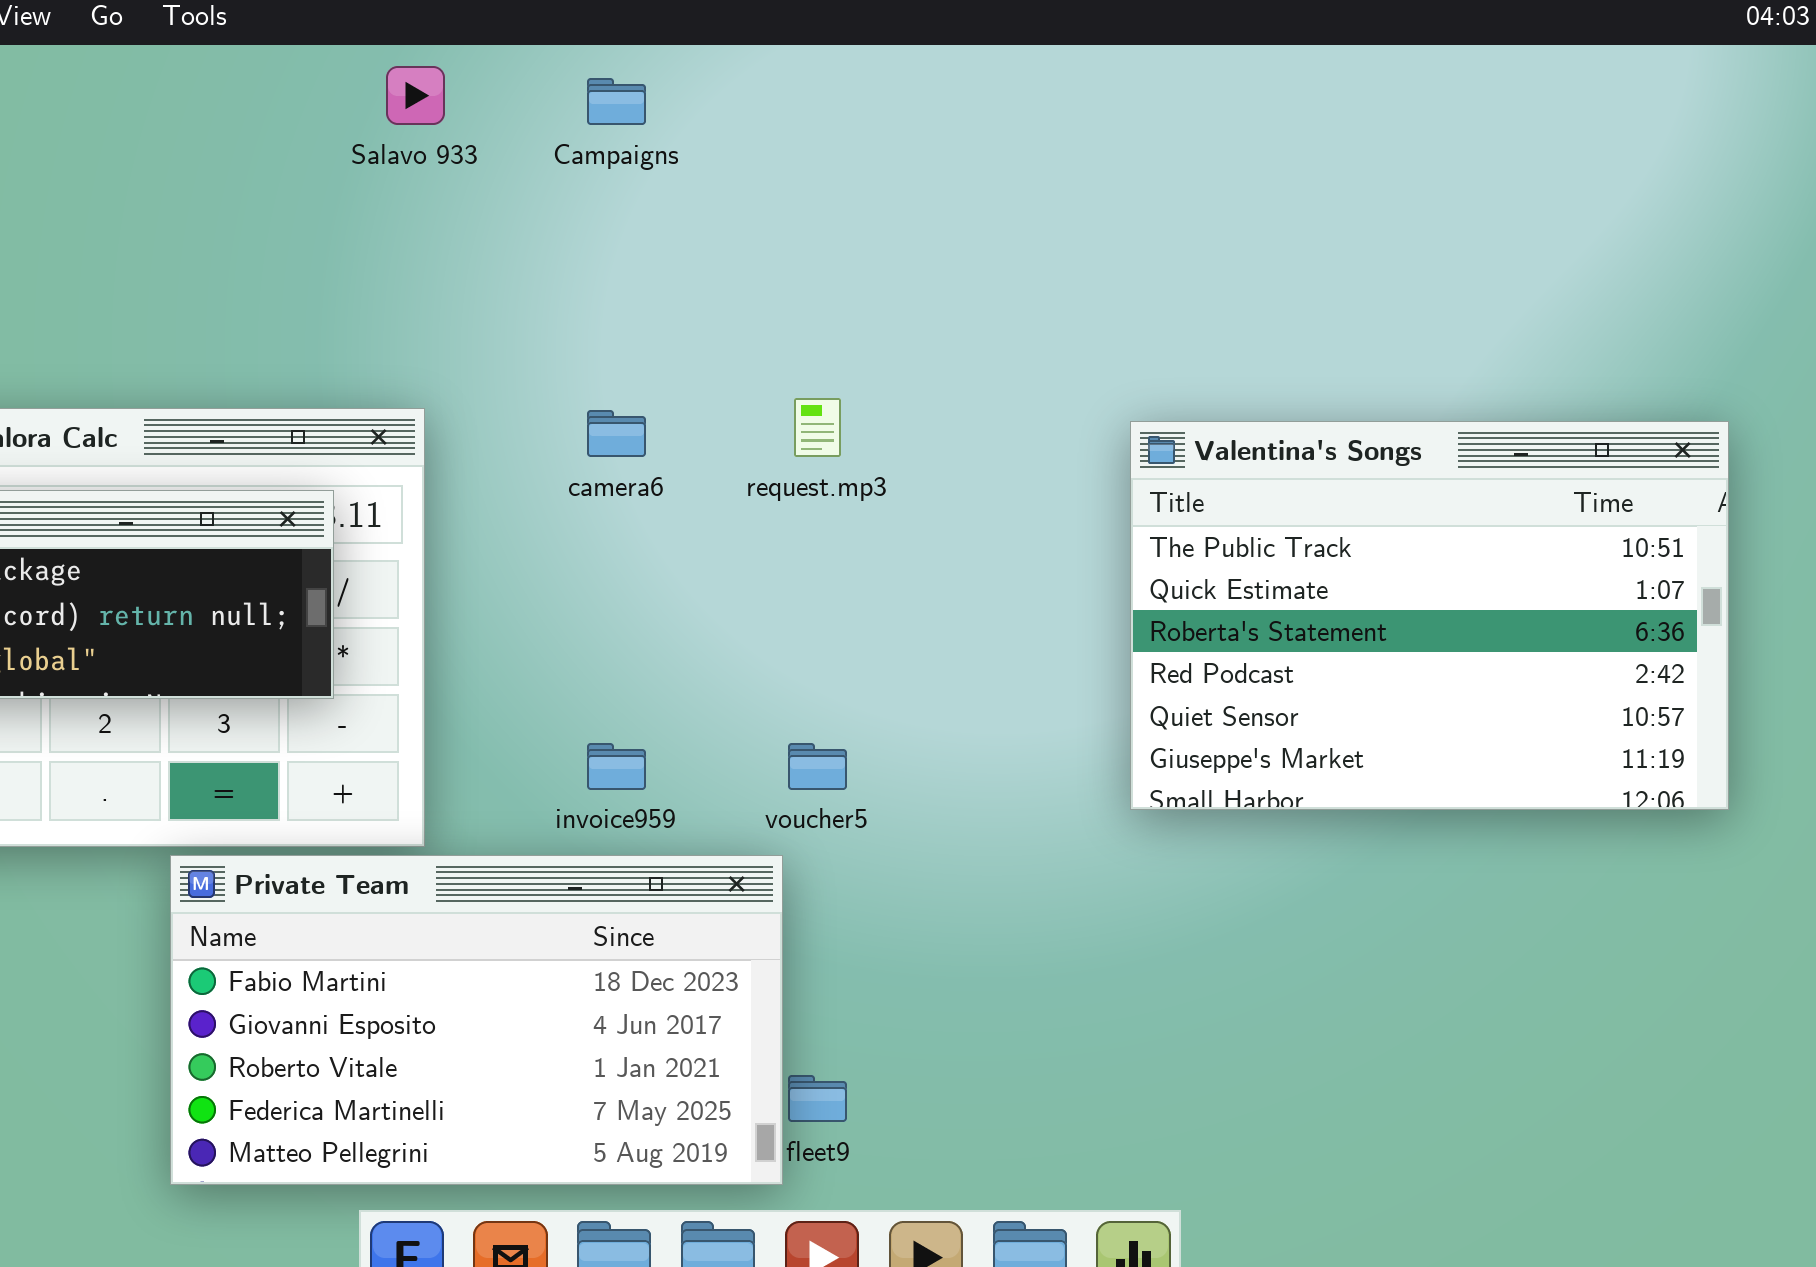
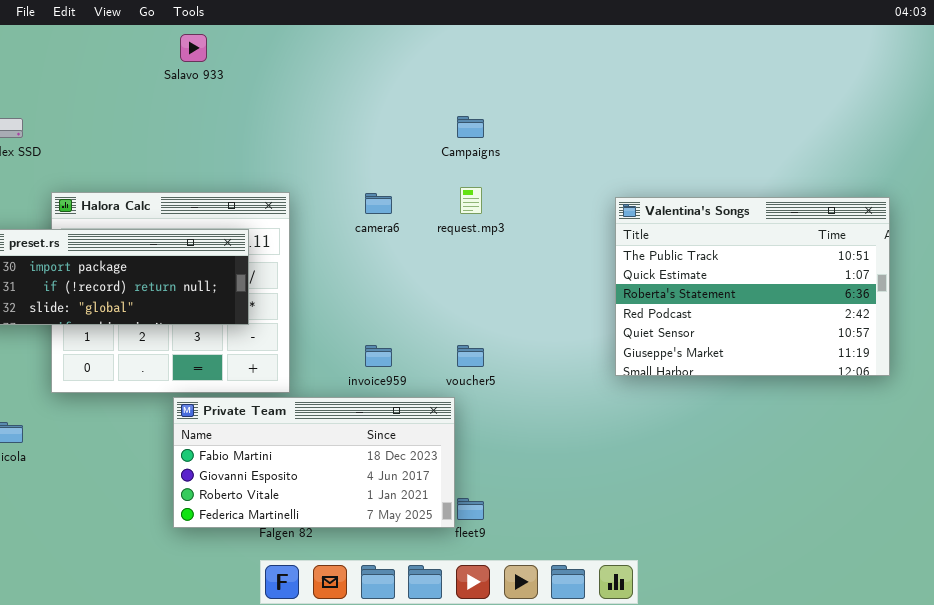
Salavo 933: [386,66,445,125] -> [180,34,207,62], moved
Campaigns: [587,78,646,125] -> [457,116,484,138], moved
Private Team: [170,855,783,1185] -> [173,397,455,528], resized

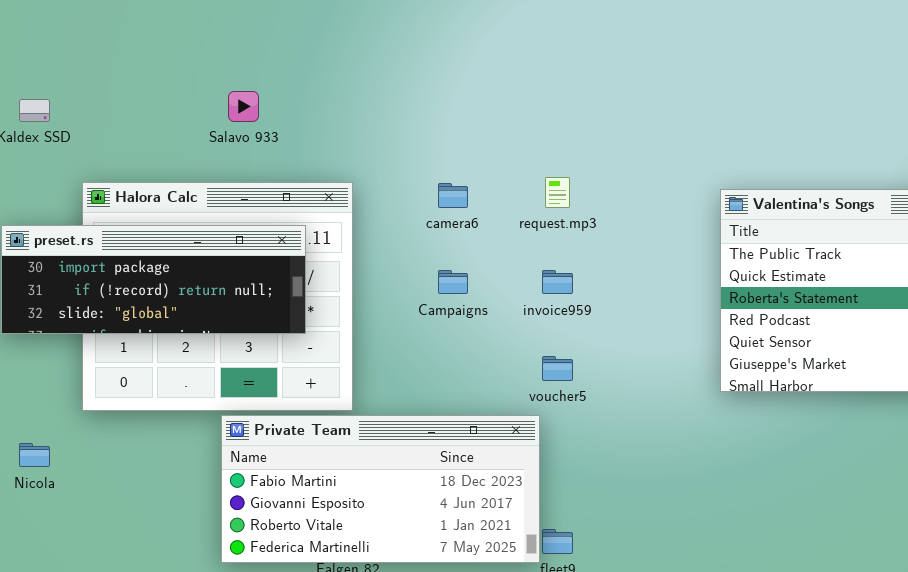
Salavo 933: [180,34,207,62] -> [228,91,259,122], moved
Campaigns: [457,116,484,138] -> [438,270,468,294], moved
invoice959: [365,345,392,367] -> [542,270,573,294], moved

